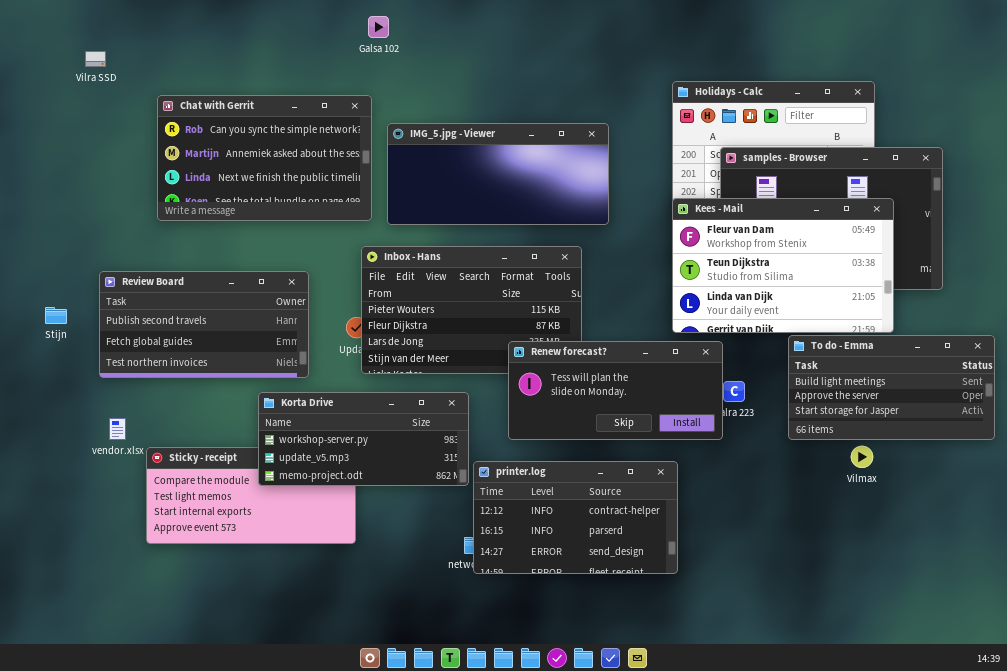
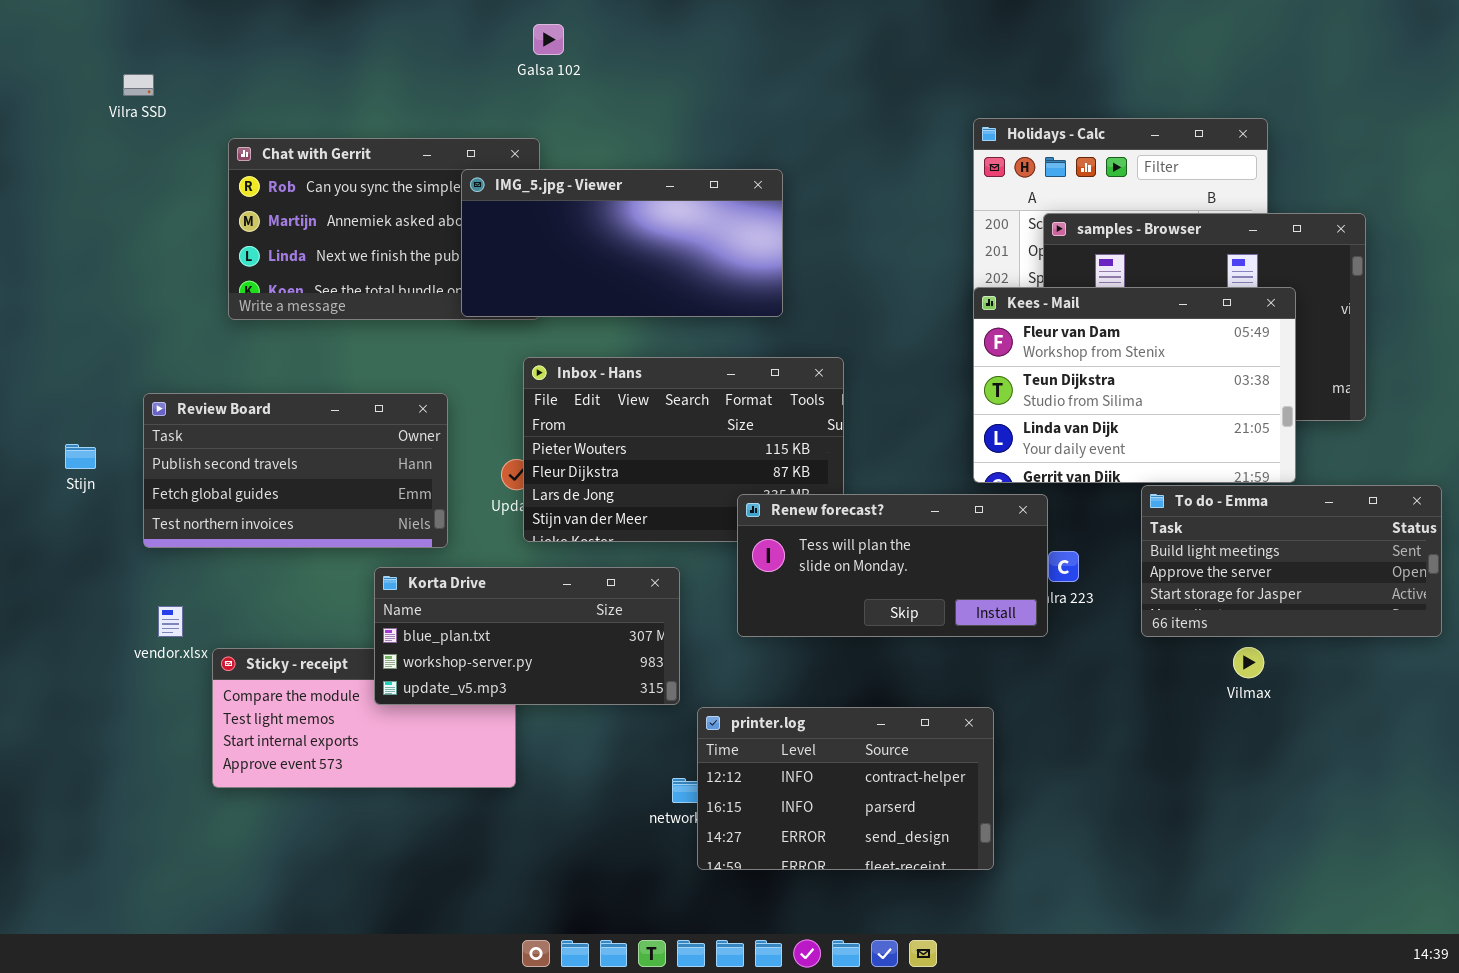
IMG_5.jpg - Viewer: [387,123,609,225] -> [461,169,783,317], moved
Korta Drive: [258,392,469,486] -> [374,567,680,705], scrolled up 1 row
printer.log: [473,461,678,574] -> [697,707,994,870], moved

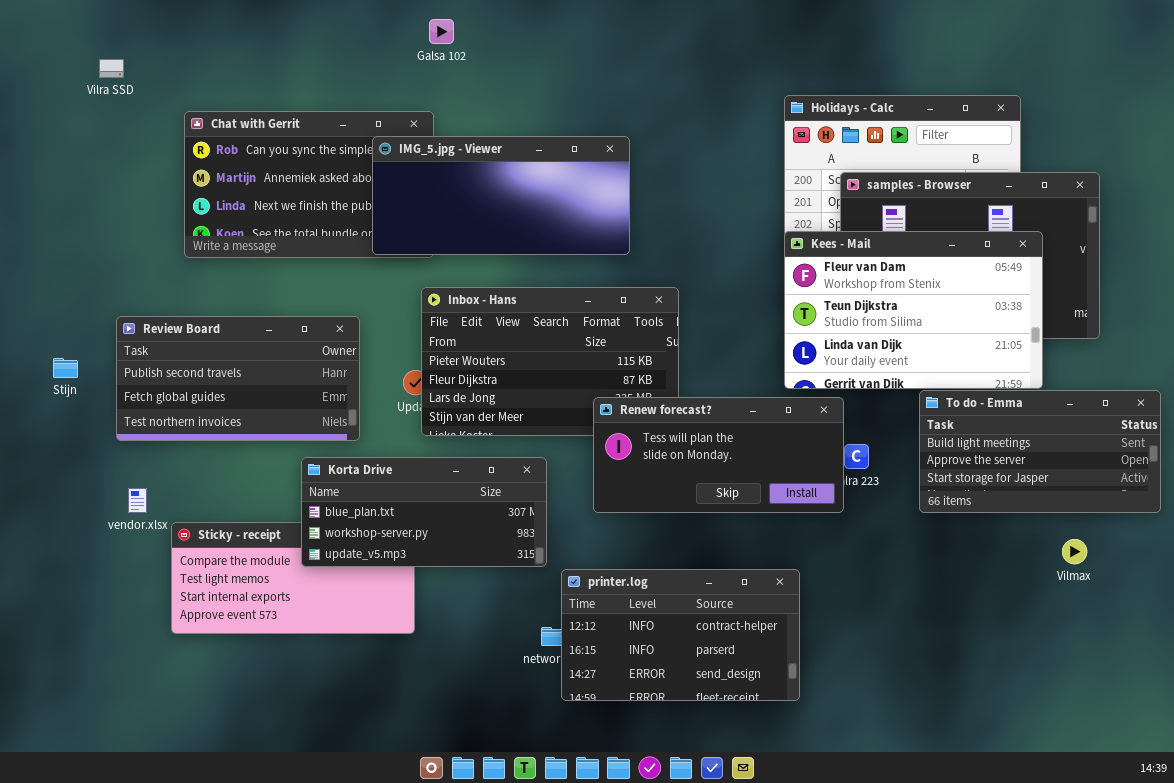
Vilmax: [1233,647,1264,678] -> [1062,539,1087,564], moved

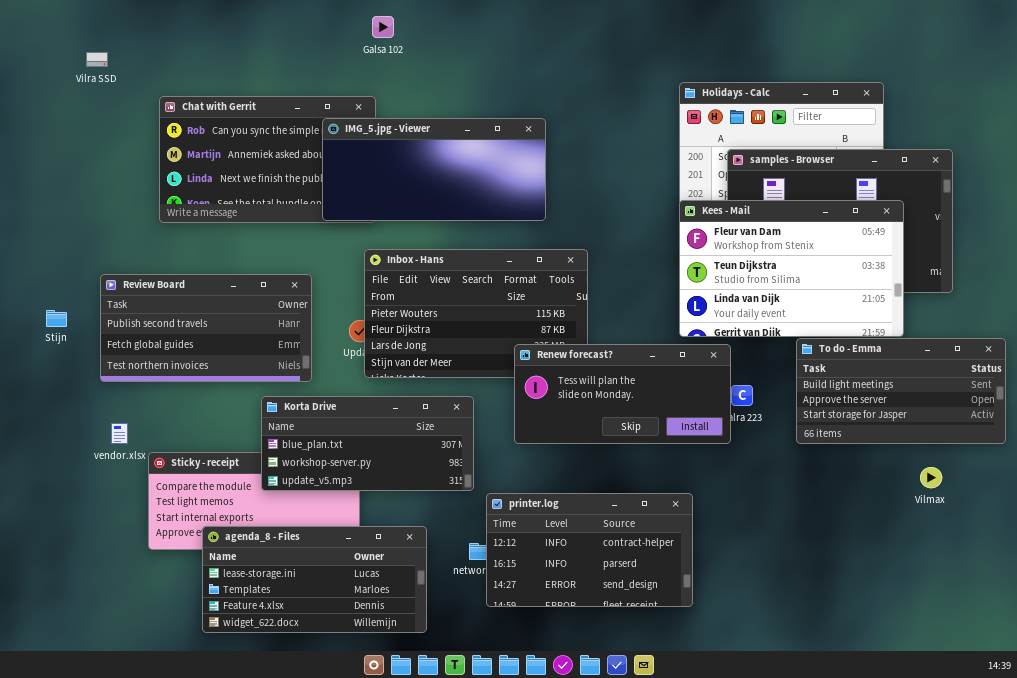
agenda_8 - Files: none -> [202,526,427,633], opened

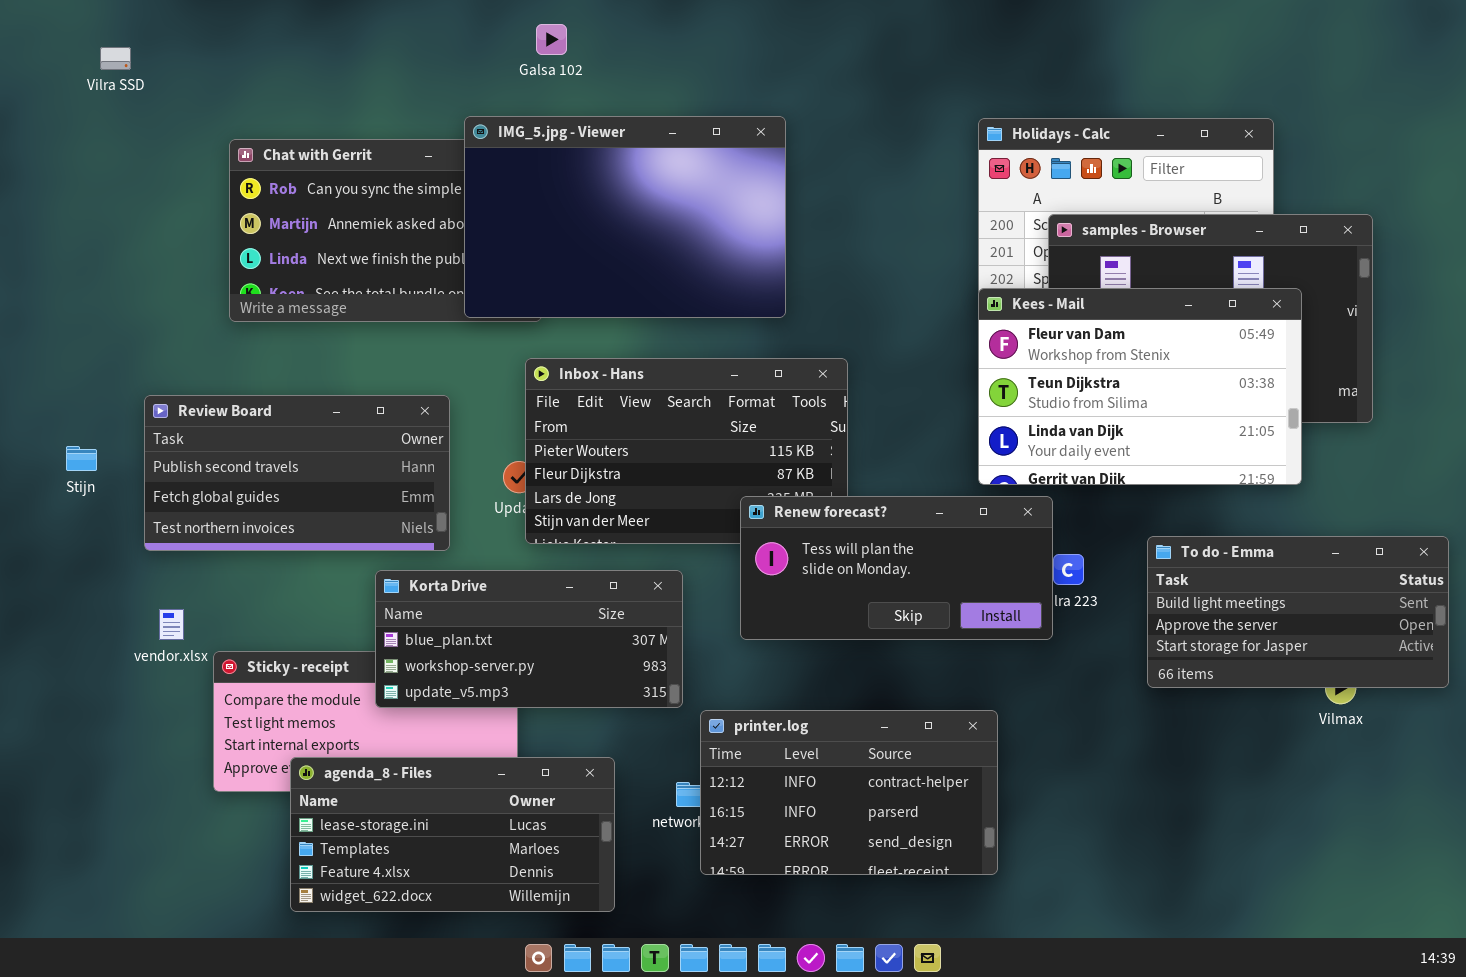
Vilra SSD: [86,52,108,67] -> [100,47,131,70], moved
IMG_5.jpg - Viewer: [322,118,546,221] -> [464,116,786,318], resized
To do - Emma: [796,338,1006,444] -> [1147,536,1449,688], moved

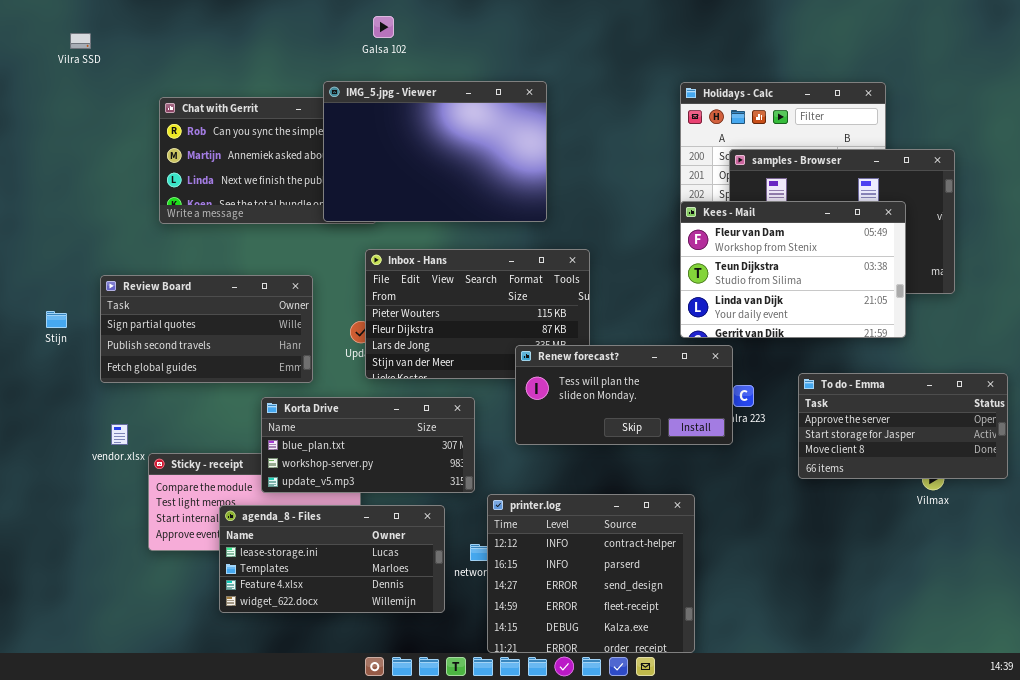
Review Board: [144,395,450,551] -> [100,275,313,383], scrolled up 1 row
To do - Emma: [1147,536,1449,688] -> [798,373,1008,479], scrolled down 1 row
printer.log: [700,710,998,875] -> [487,494,695,653], resized
agenda_8 - Files: [290,757,615,912] -> [219,505,445,613], moved

